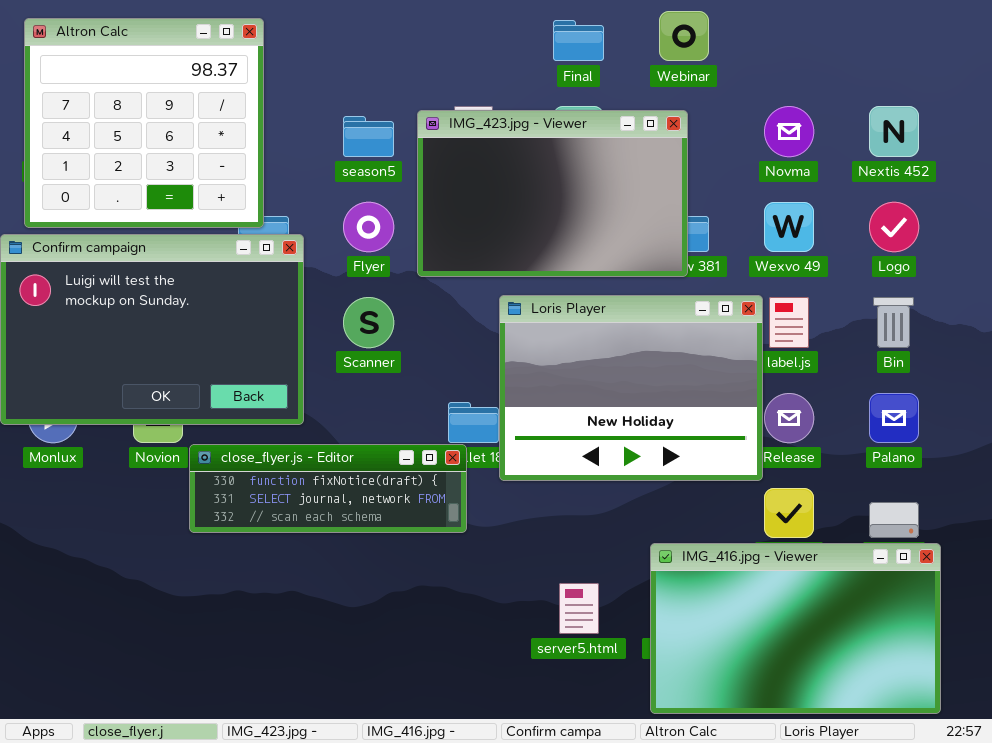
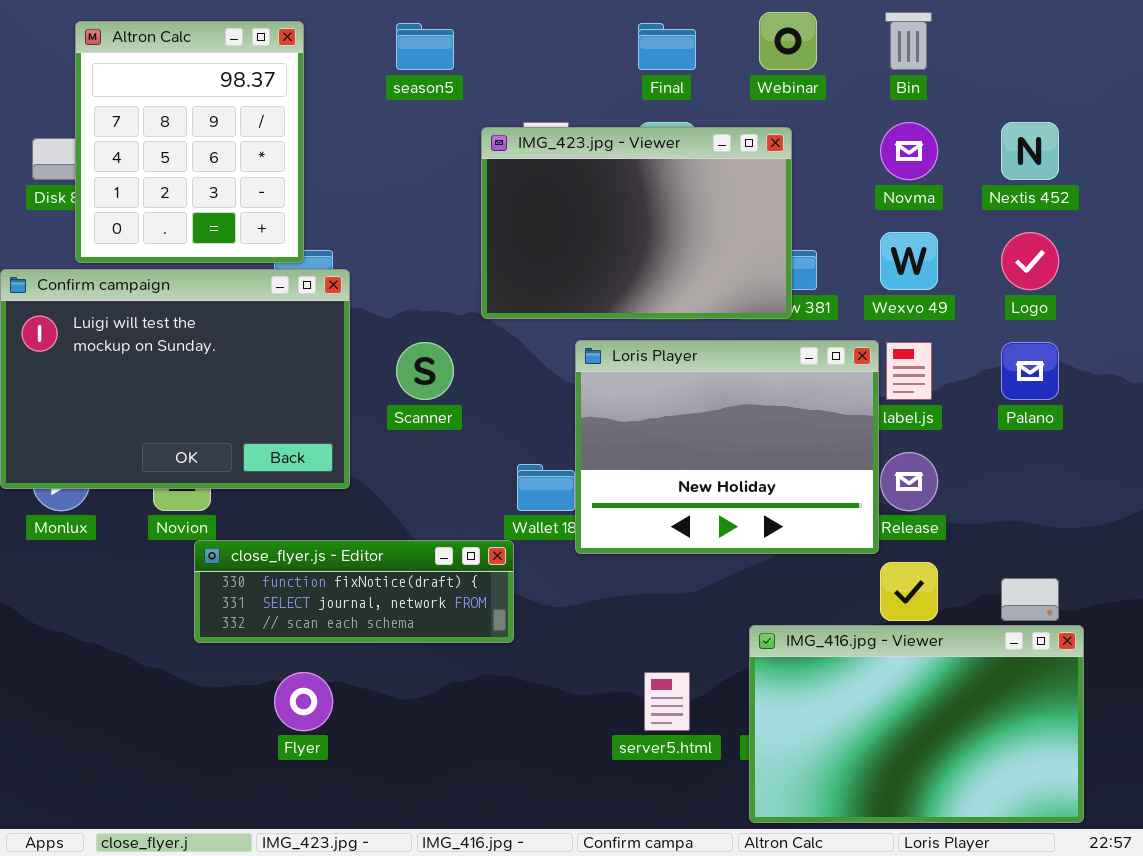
Altron Calc: [24,18,264,228] -> [75,21,304,263], resized
season5: [343,116,394,157] -> [396,23,454,70], moved
Flyer: [343,202,394,252] -> [274,672,333,731], moved
Bin: [873,297,914,348] -> [885,12,932,70], moved
Palano: [869,393,919,443] -> [1001,342,1059,400], moved
close_flyer.js - Editor: [189,444,467,533] -> [194,540,514,643], moved

